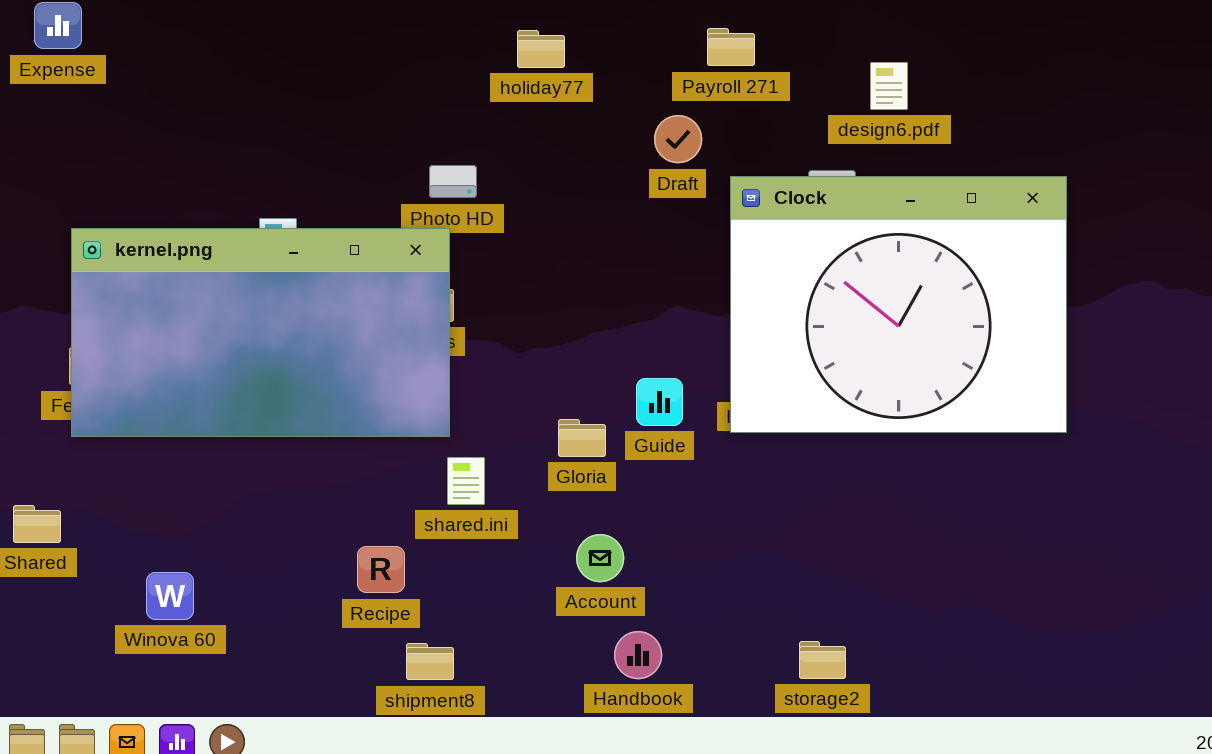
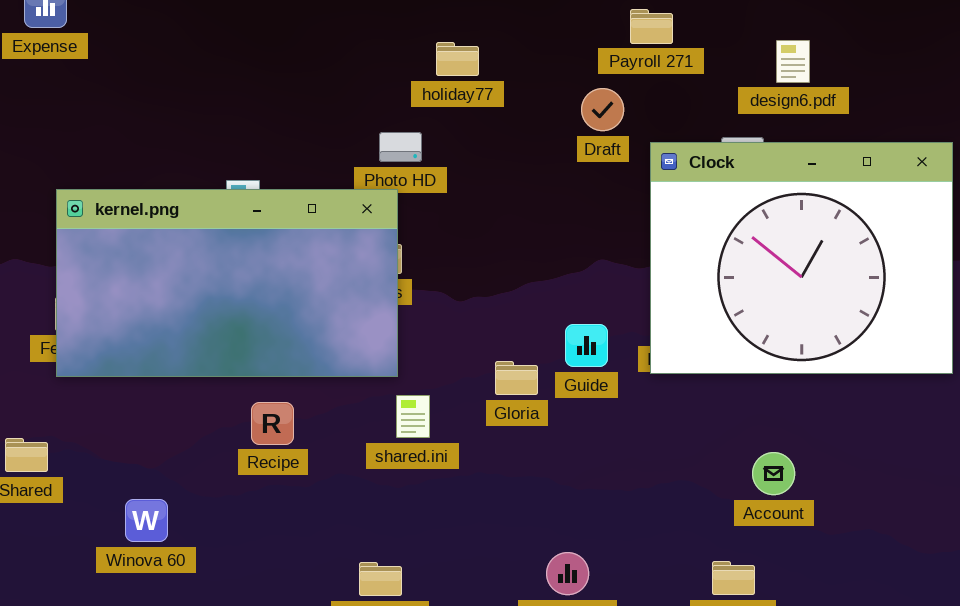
holiday77: [517,30,565,68] -> [436,42,479,76], moved
Account: [576,534,624,582] -> [752,452,795,495], moved
Recipe: [357,546,405,593] -> [251,402,294,445], moved

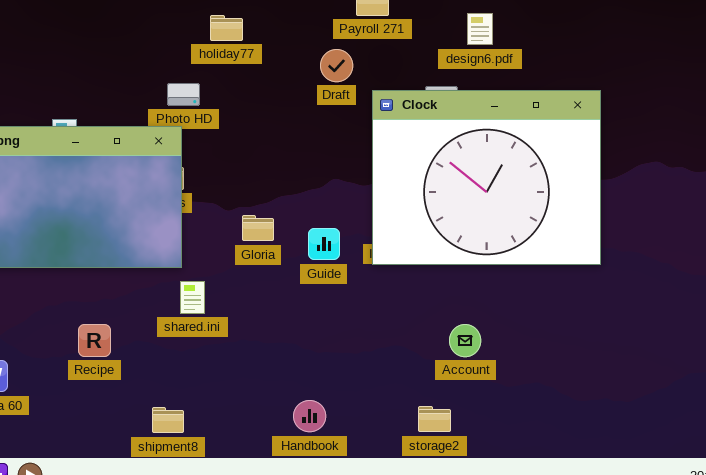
Gloria: [495,361,538,395] -> [242,215,274,241], moved
Recipe: [251,402,294,445] -> [78,324,111,357], moved

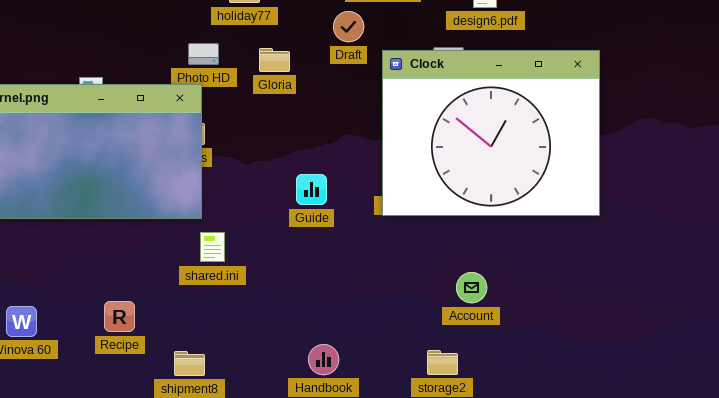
Gloria: [242,215,274,241] -> [259,48,290,72], moved
Guide: [308,228,340,260] -> [296,174,327,205], moved
Recipe: [78,324,111,357] -> [104,301,135,332], moved

